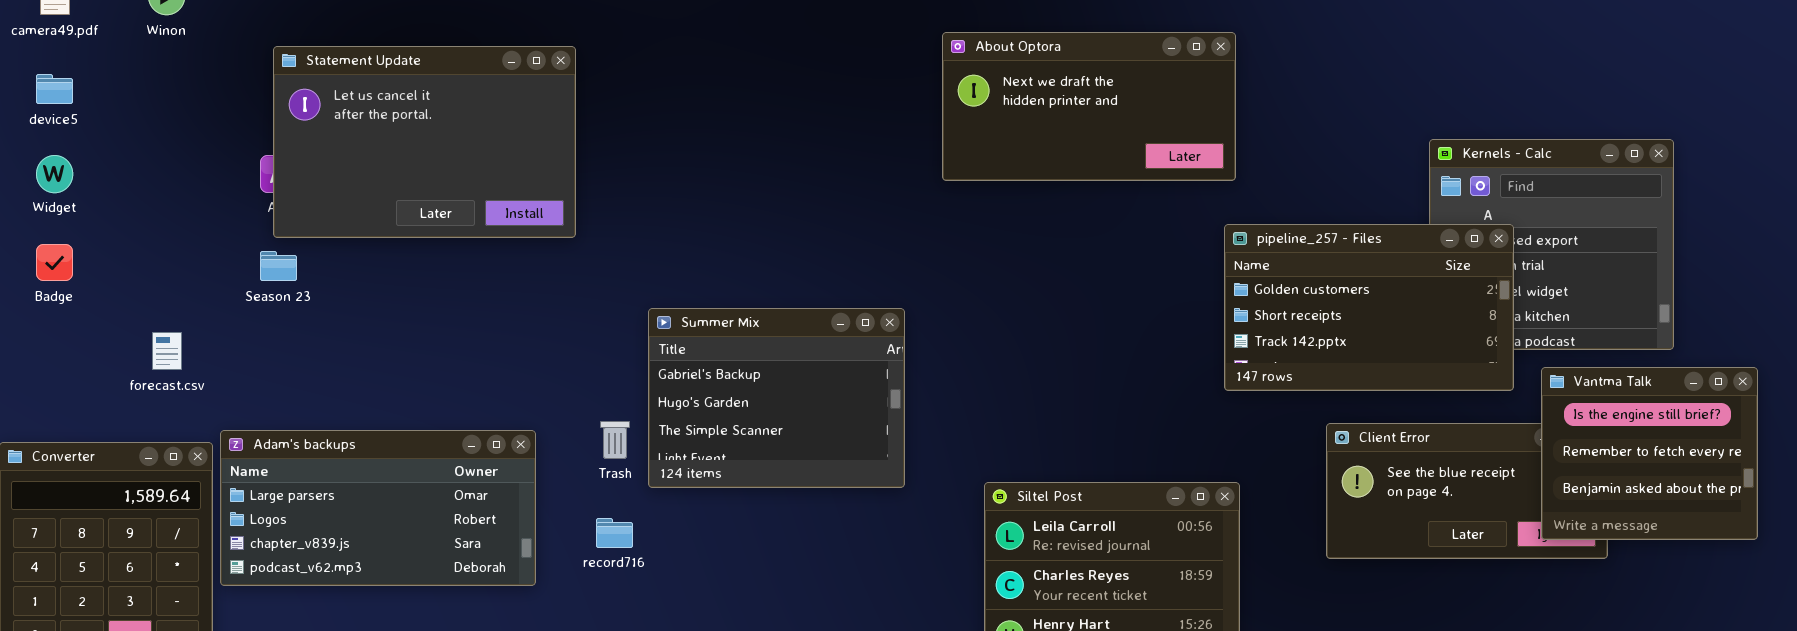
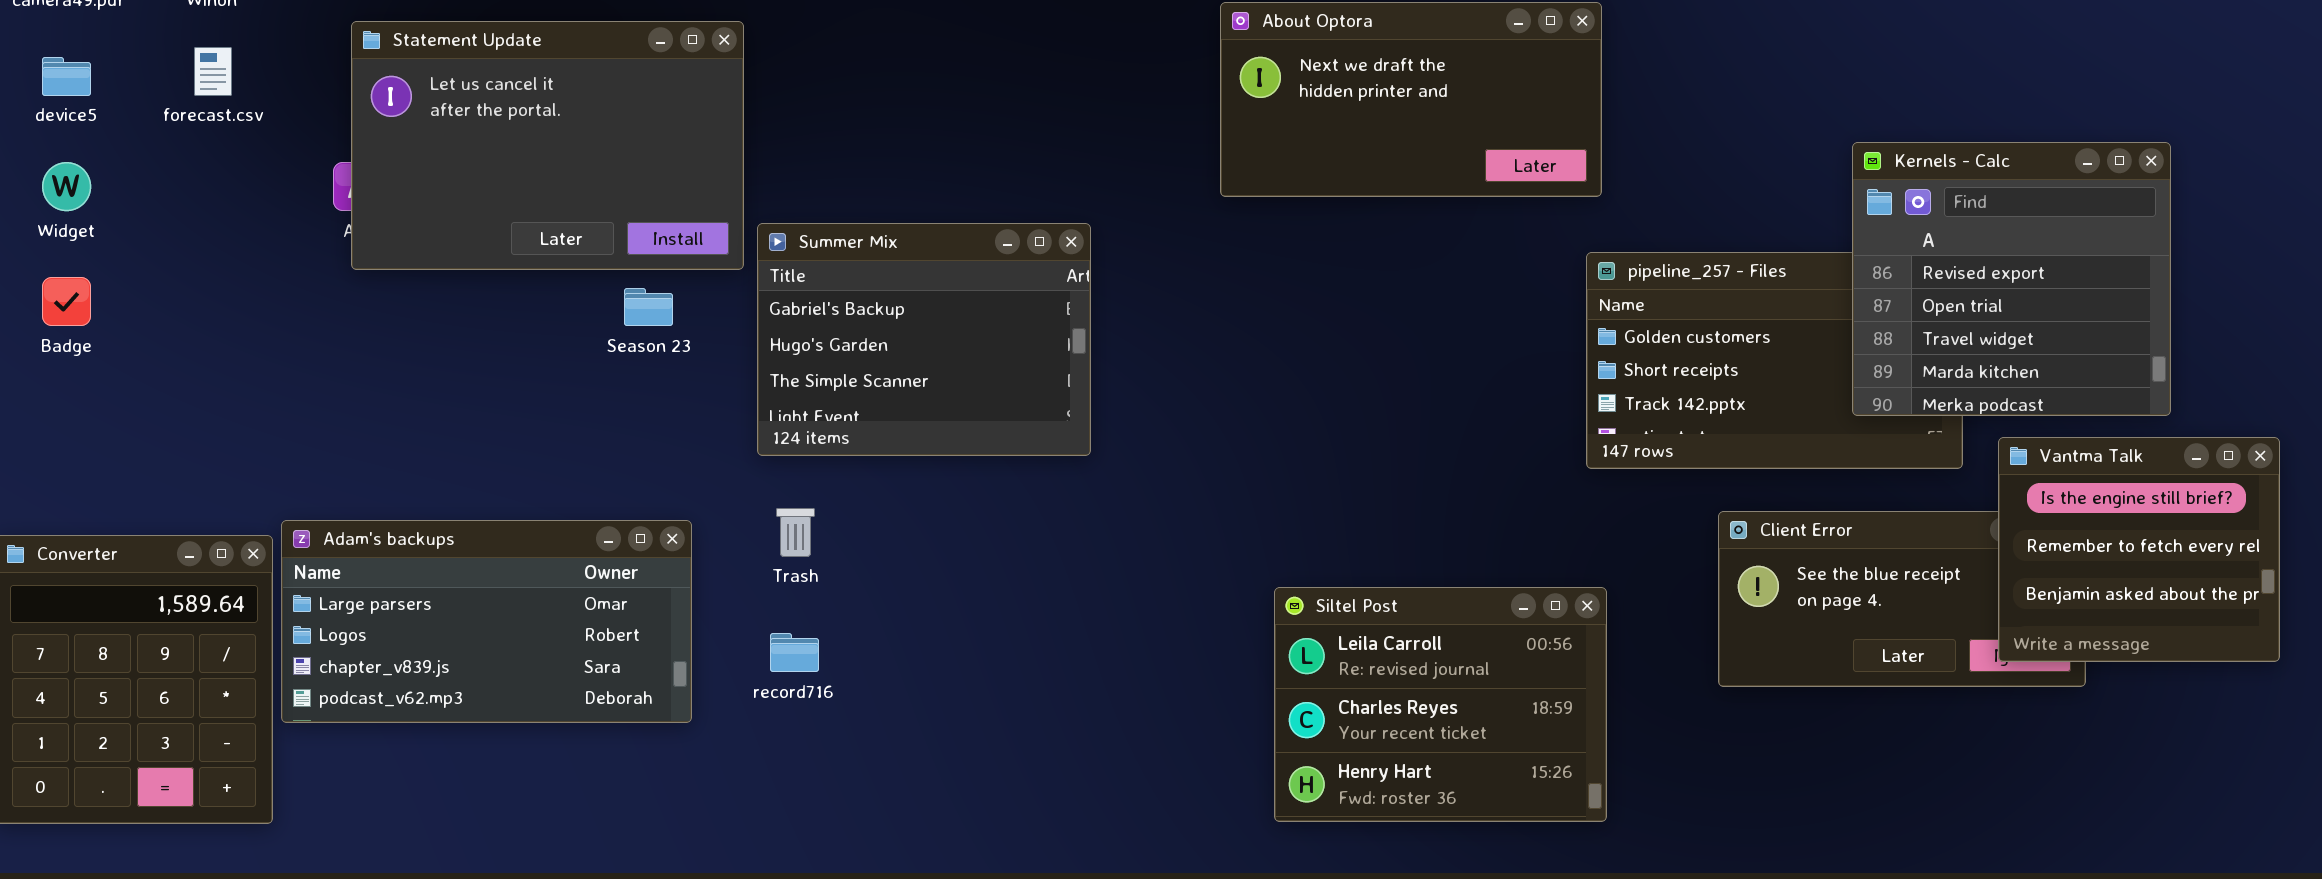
Kernels - Calc: [1429,139,1674,350] -> [1852,142,2171,416], raised
Season 23: [260,251,297,281] -> [624,288,673,326], moved
Summer Mix: [648,308,905,488] -> [757,223,1091,456], moved
forecast.csv: [152,332,182,370] -> [194,47,232,96], moved

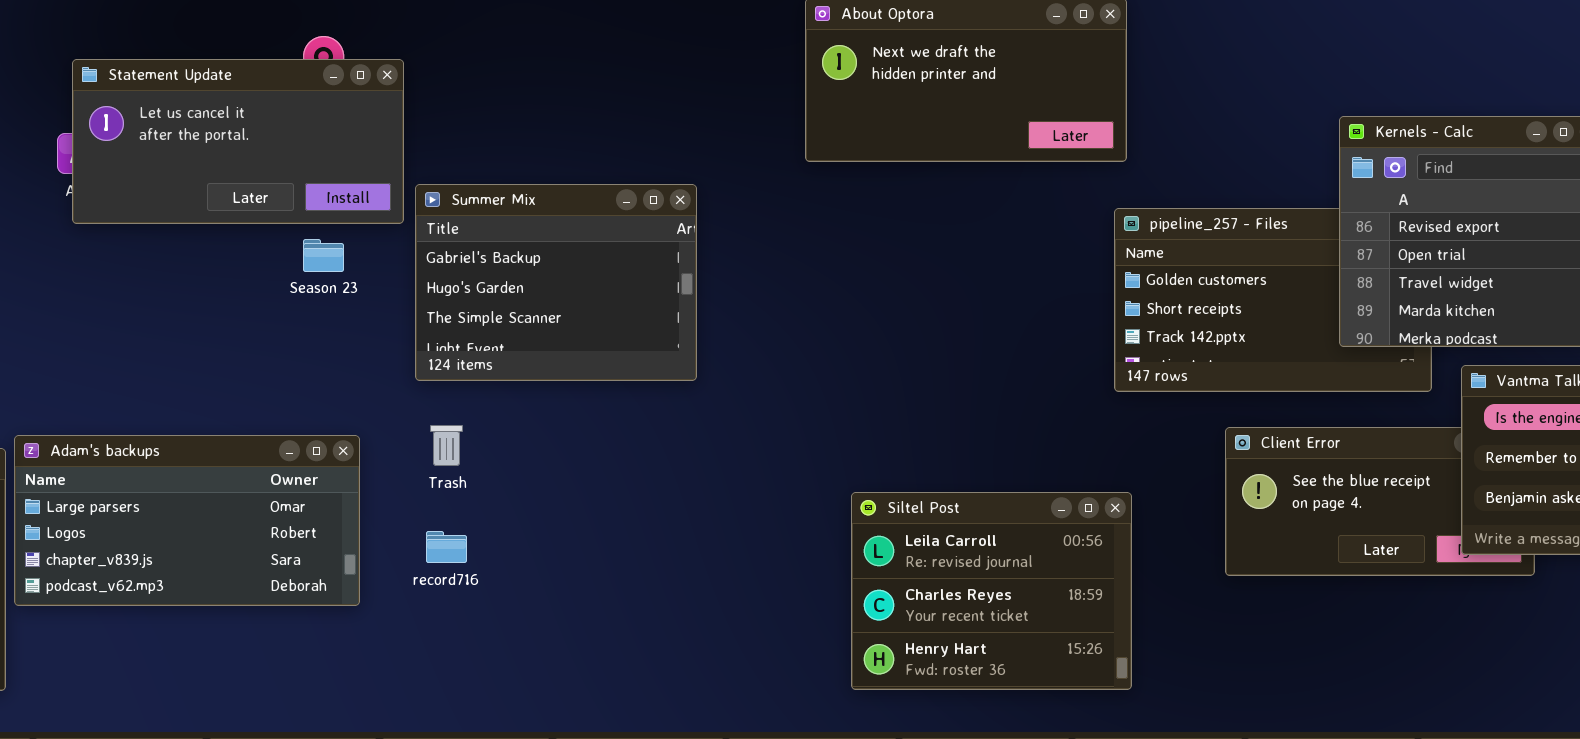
Statement Update: [351,21,744,270] -> [72,59,404,224], resized

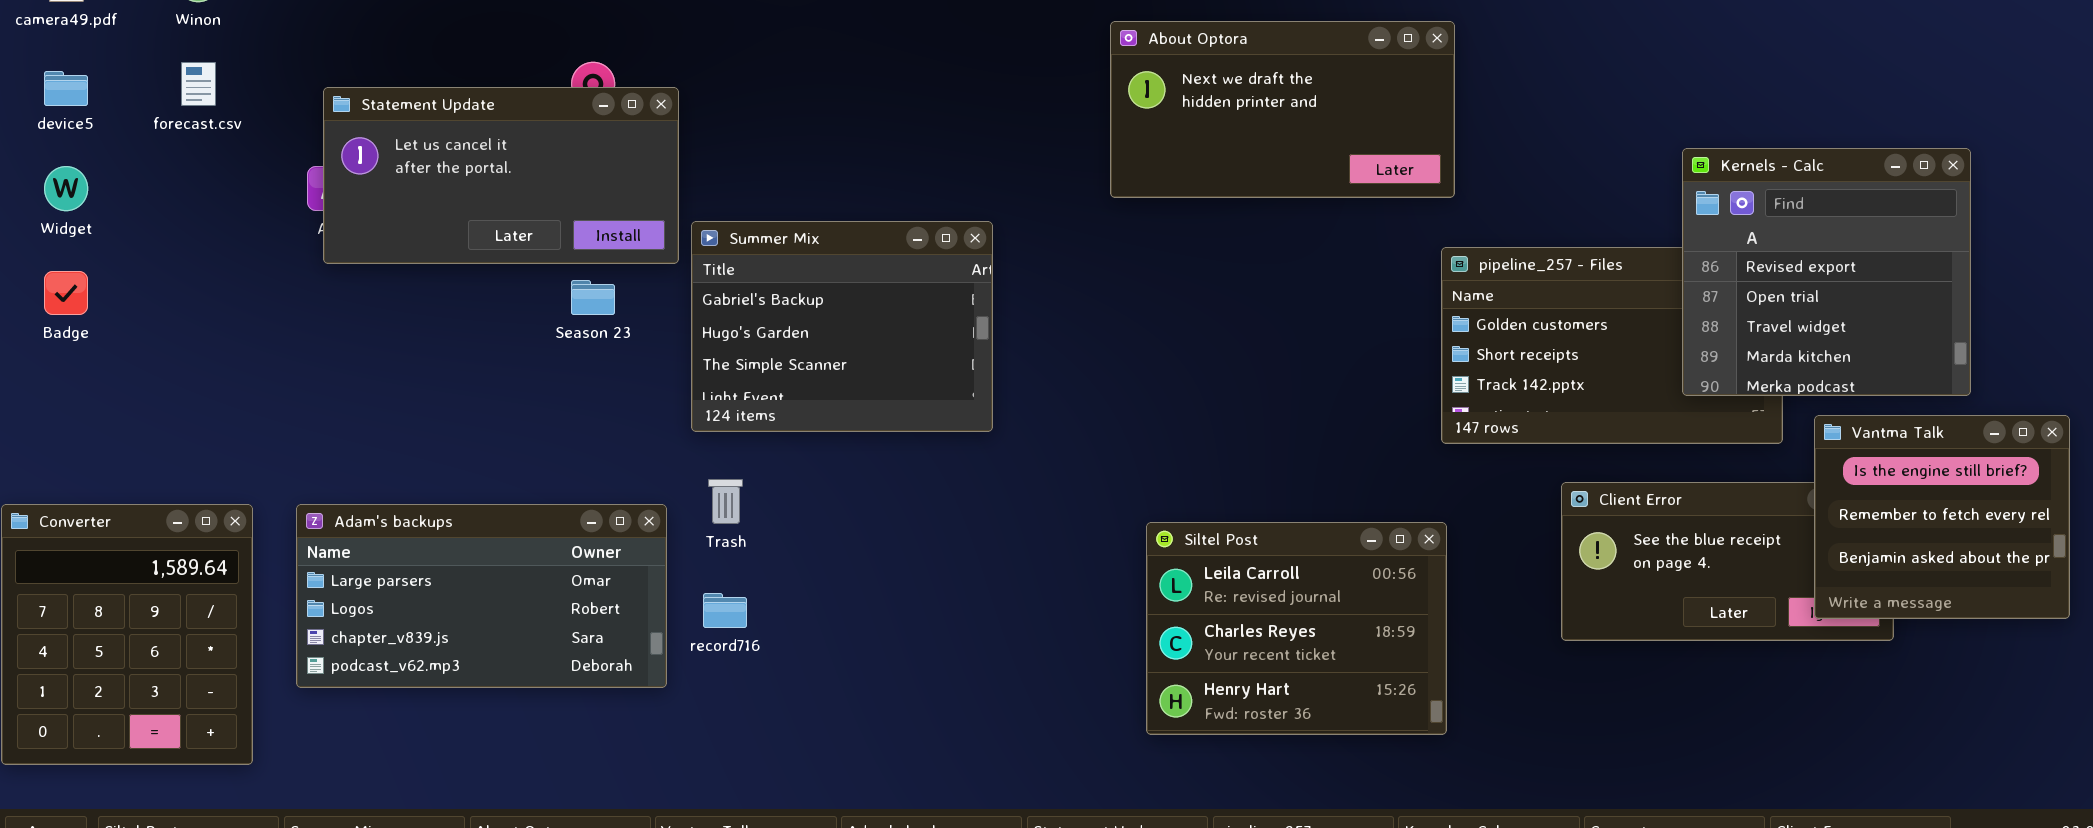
Adam's backups: [14,435,360,606] -> [296,504,667,688], moved
Siltel Post: [851,492,1132,690] -> [1146,522,1447,735], moved

